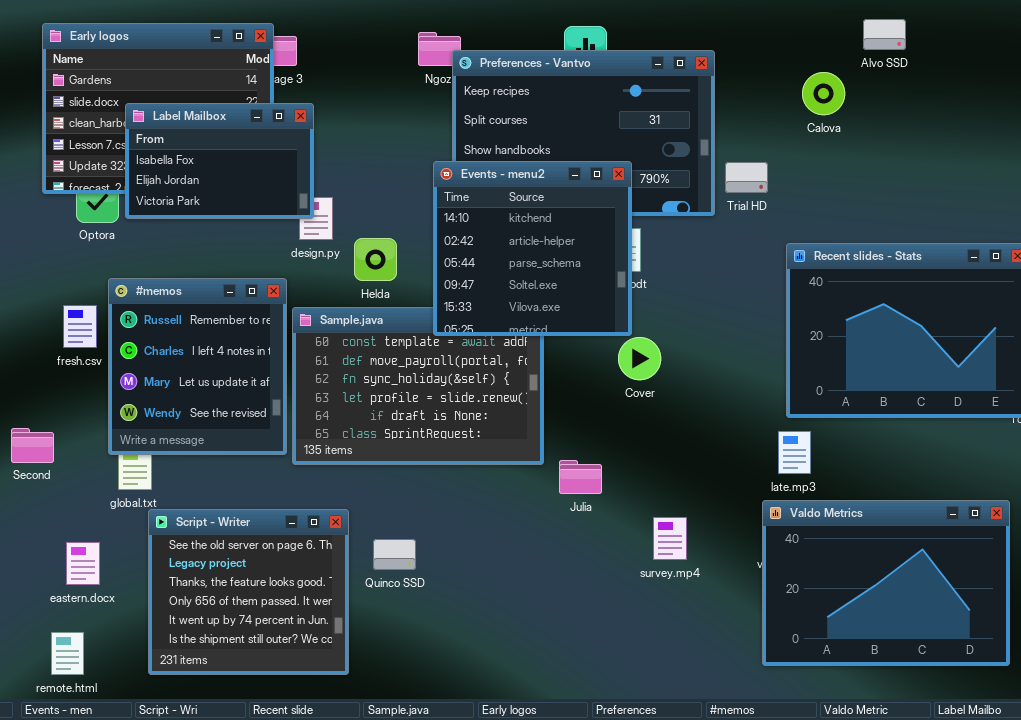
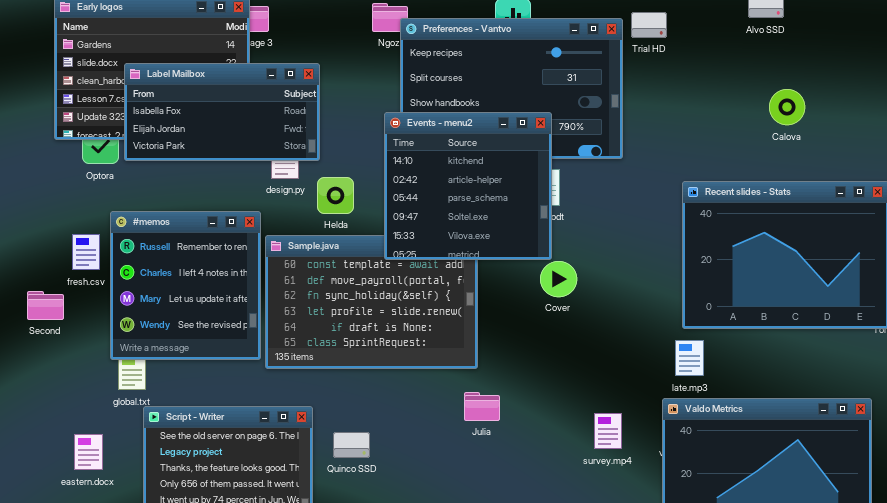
Calova: [802,72,845,115] -> [769,89,805,125], moved
Label Mailbox: [125,103,314,219] -> [124,63,320,161], resized
Trial HD: [725,162,768,193] -> [631,12,667,38], moved
Second: [11,428,54,463] -> [27,291,64,320], moved
Julia: [559,460,602,494] -> [464,392,500,421], moved
survey.mp4: [653,517,687,560] -> [594,413,622,449], moved

